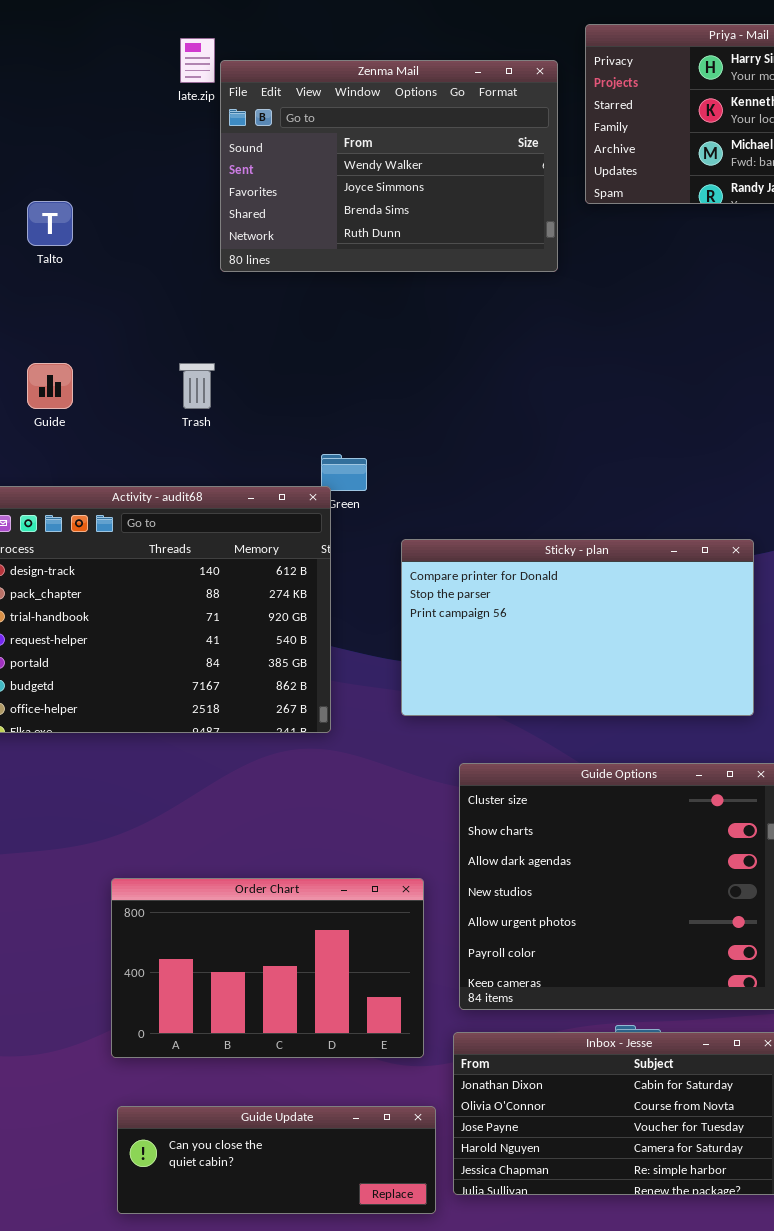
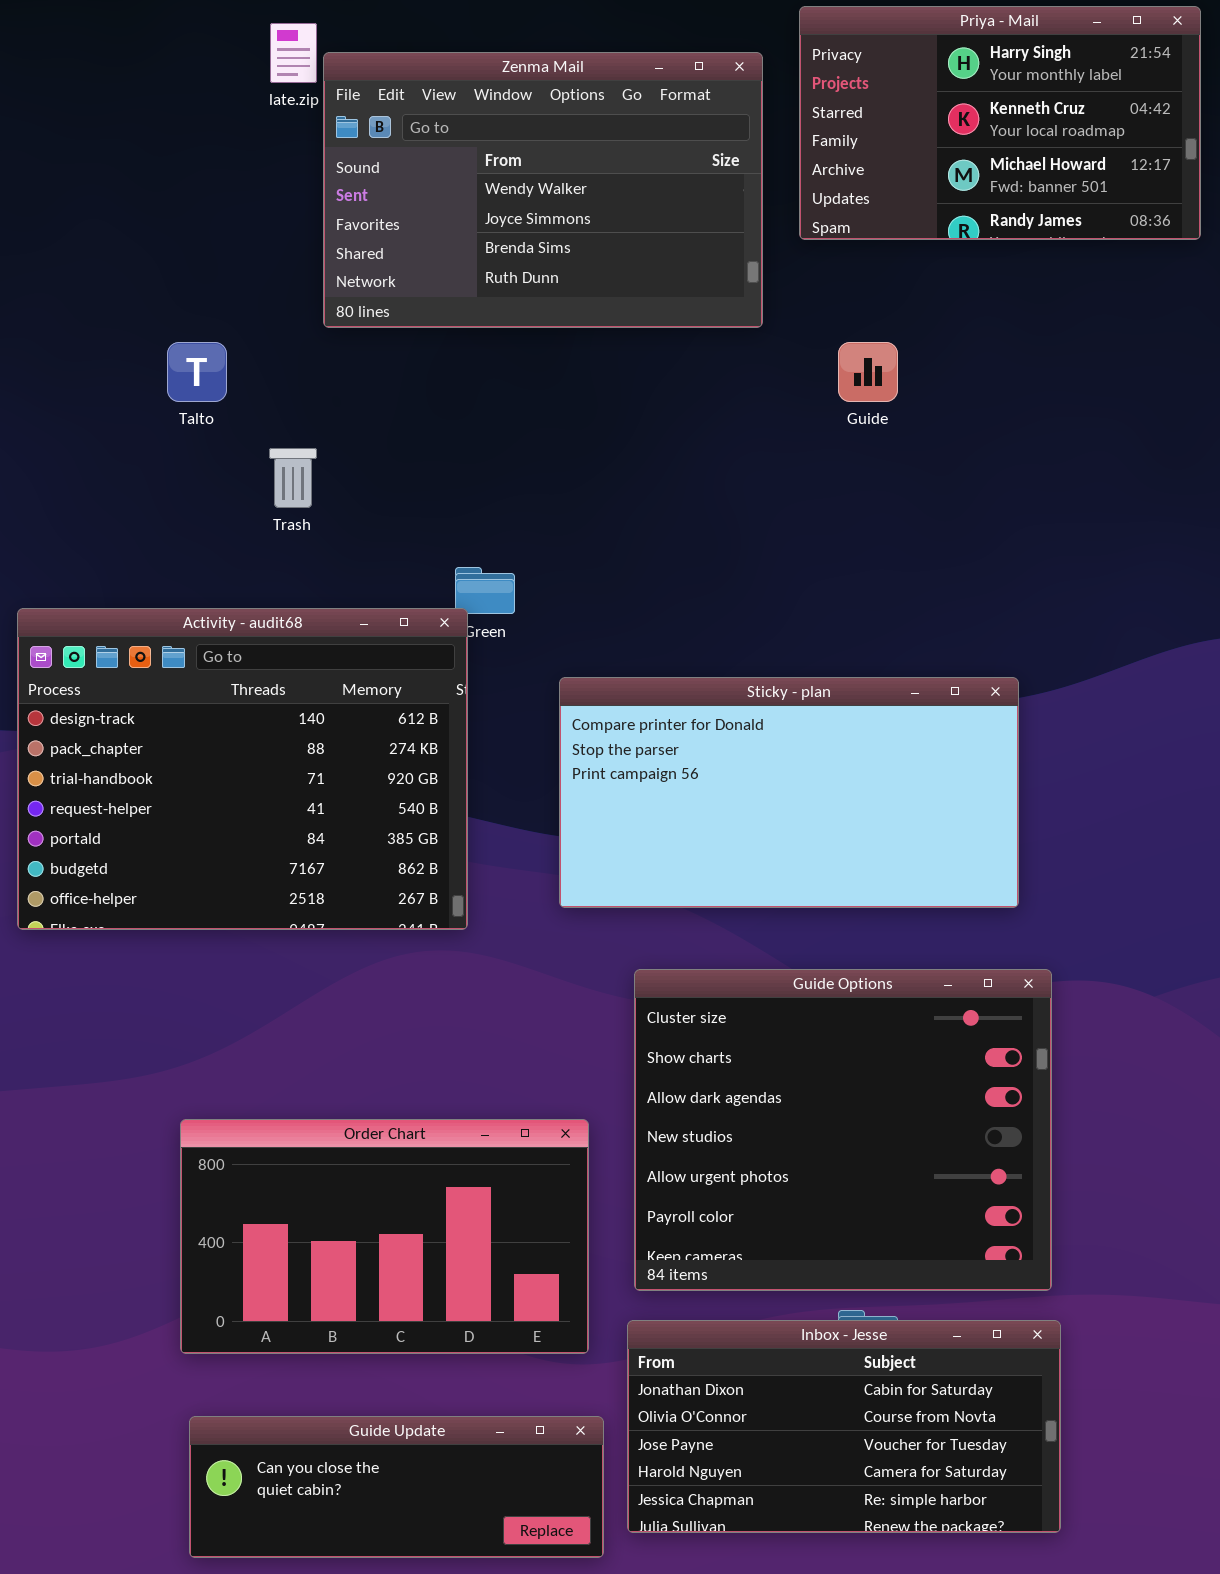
Talto: [27,201,73,246] -> [167,342,227,402], moved
Guide: [27,363,73,409] -> [838,342,898,402], moved

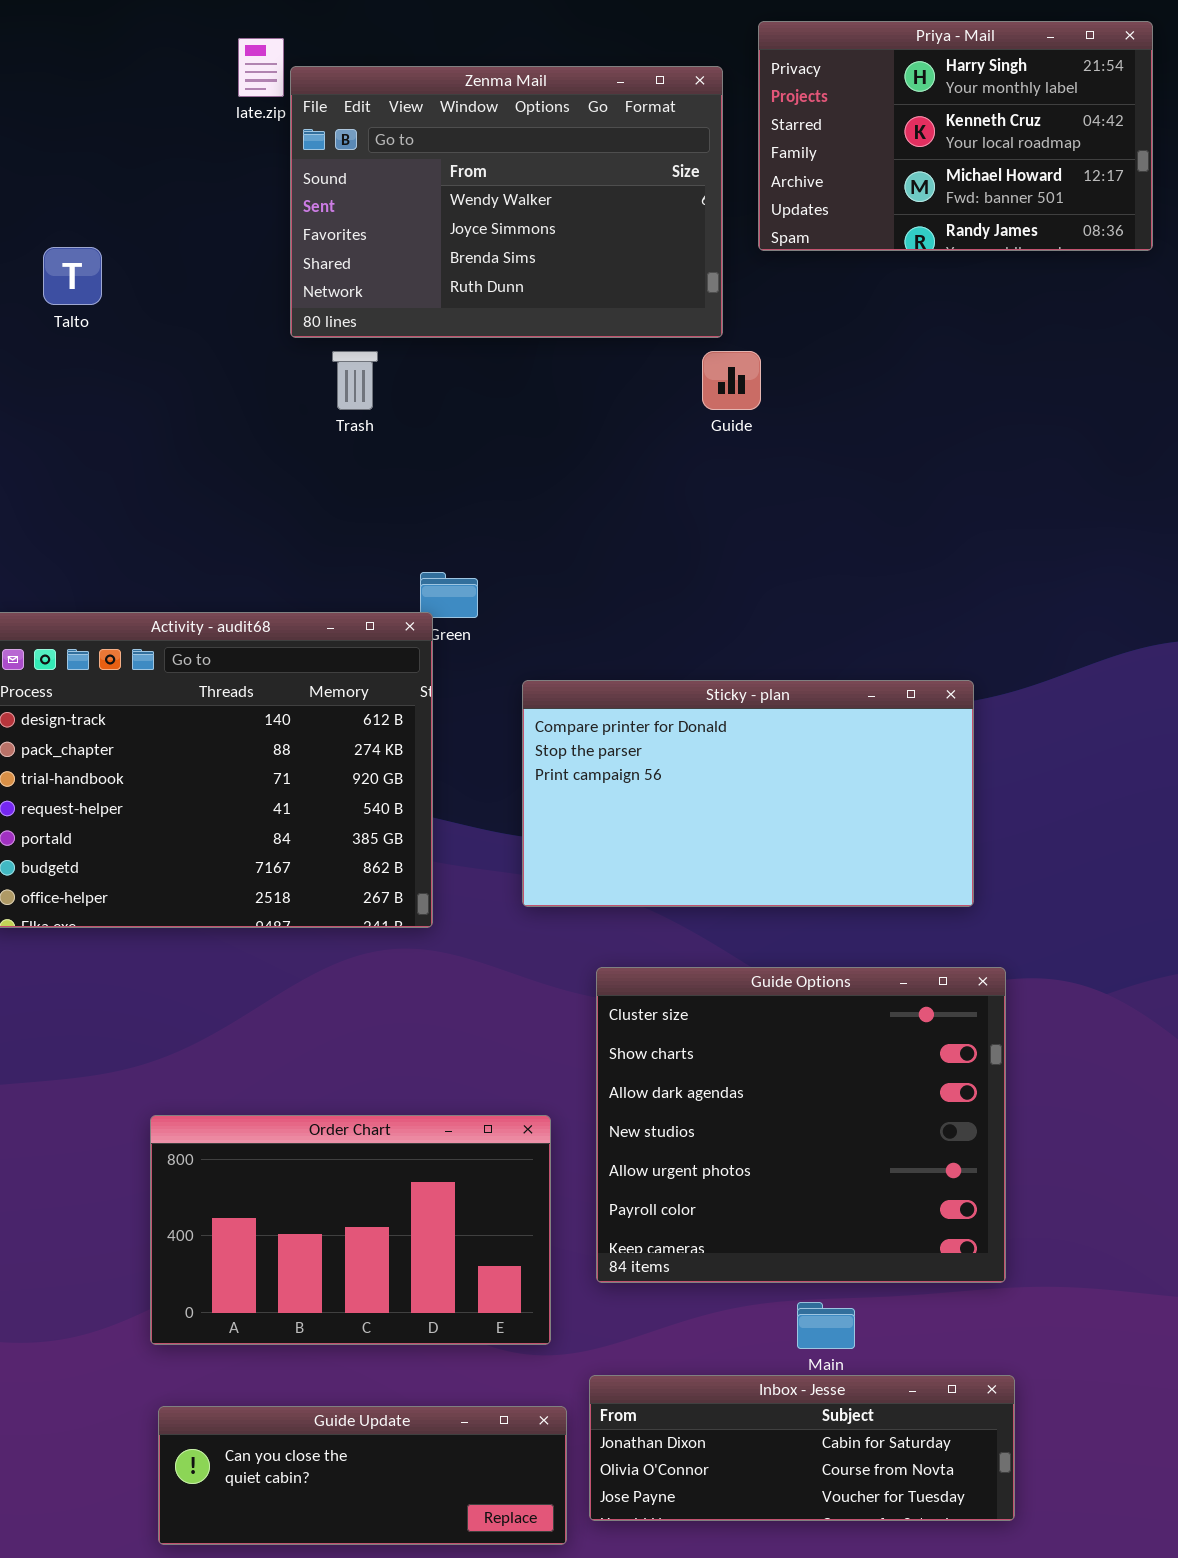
Talto: [167,342,227,402] -> [43,247,102,305], moved
Guide: [838,342,898,402] -> [702,351,761,410], moved
Trash: [269,448,317,508] -> [332,351,378,410], moved
Inbox - Jesse: [627,1320,1061,1533] -> [589,1375,1015,1521], resized

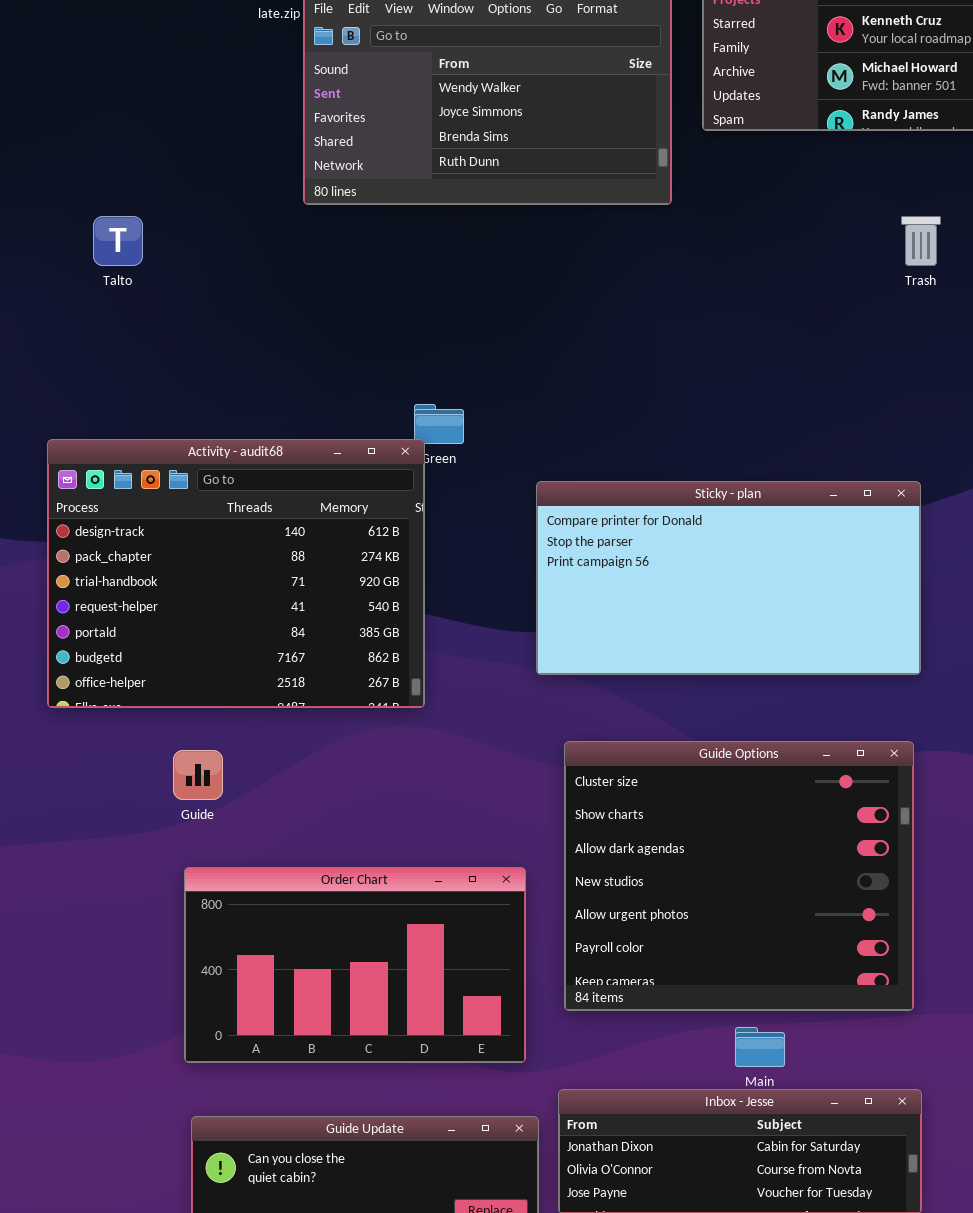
Talto: [43,247,102,305] -> [93,216,143,266], moved
Trash: [332,351,378,410] -> [901,216,941,266], moved
Guide: [702,351,761,410] -> [173,750,223,800], moved
Sticky - plan: [522,680,974,907] -> [536,481,921,675], moved

